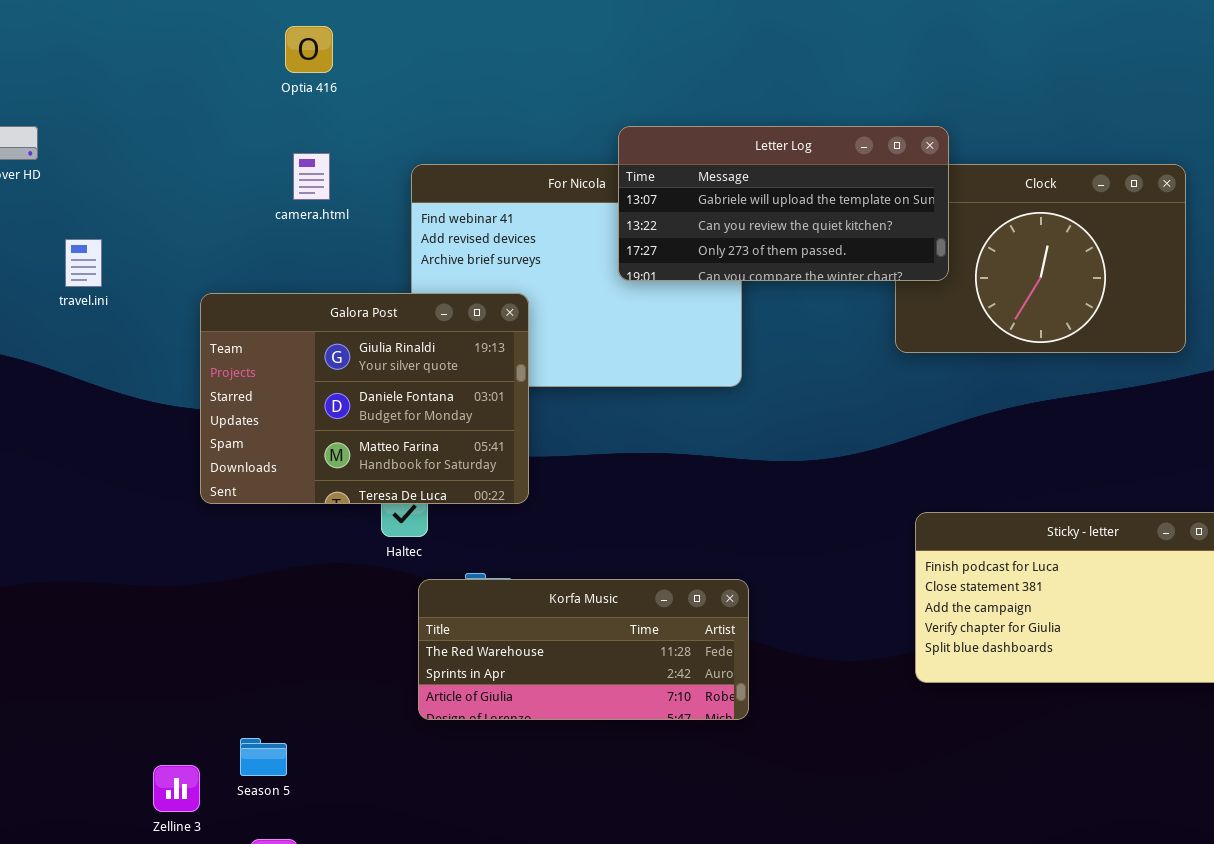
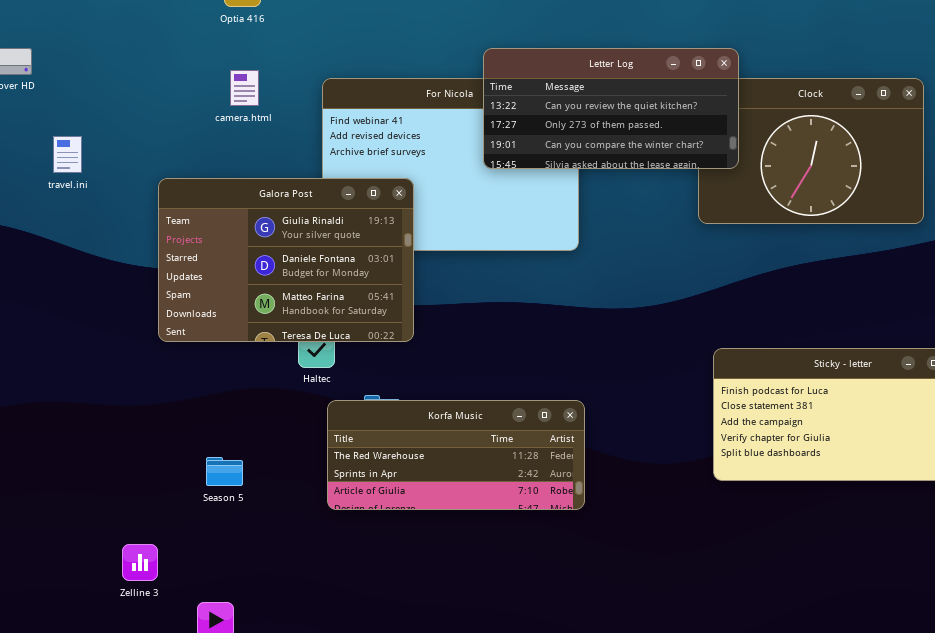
Letter Log: [618,126,949,281] -> [483,48,739,169], scrolled down 1 row
Season 5: [240,738,287,776] -> [206,457,243,486], moved

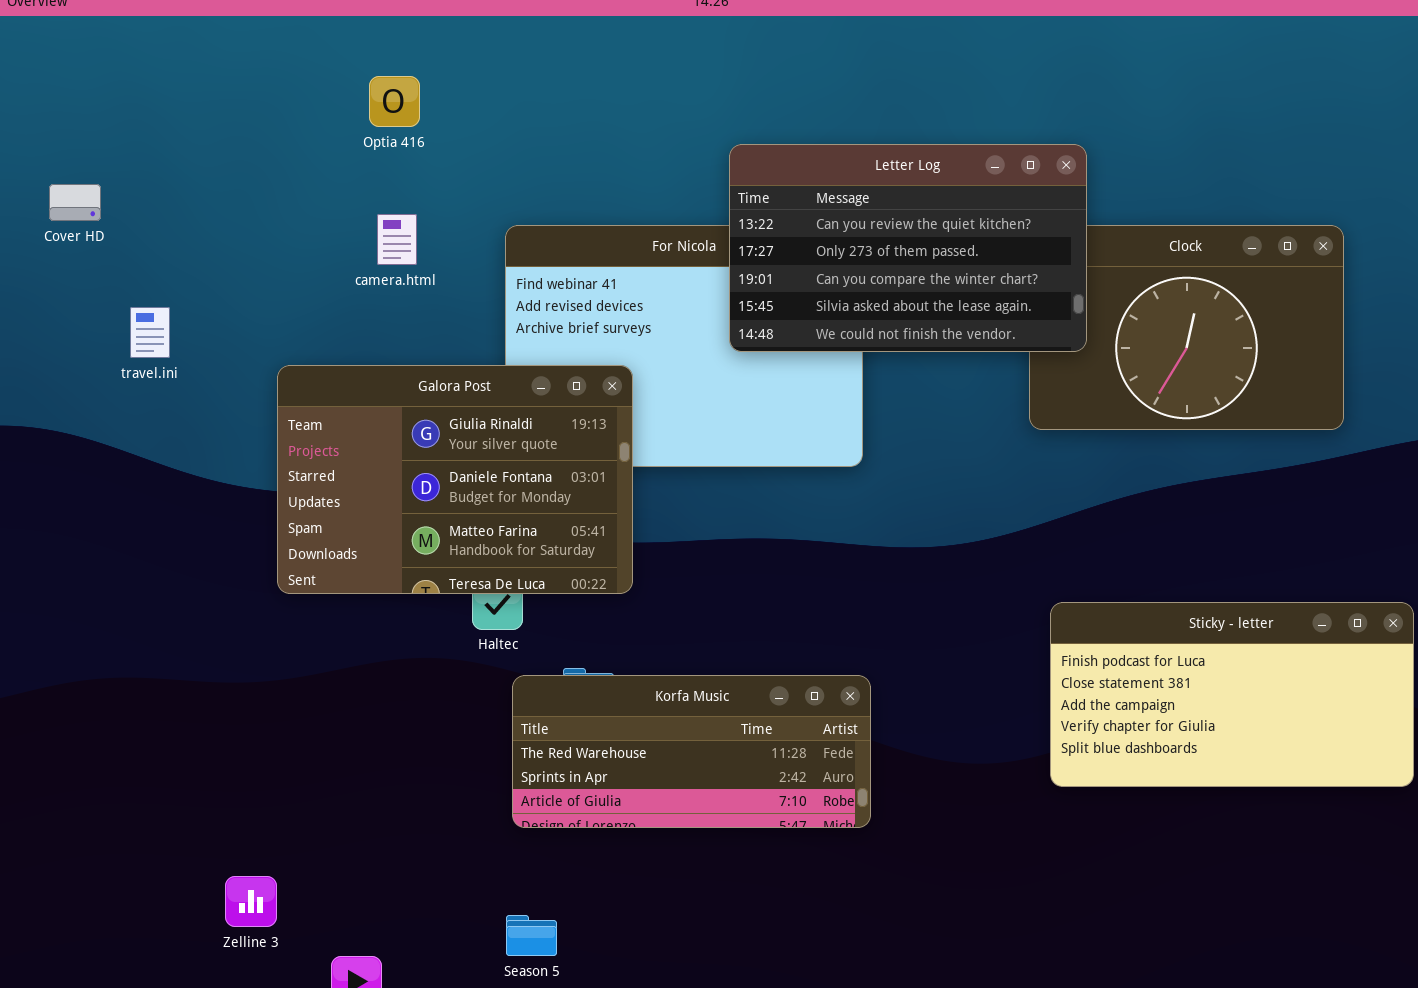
Letter Log: [483,48,739,169] -> [729,144,1087,352], resized
Season 5: [206,457,243,486] -> [506,915,557,956], moved

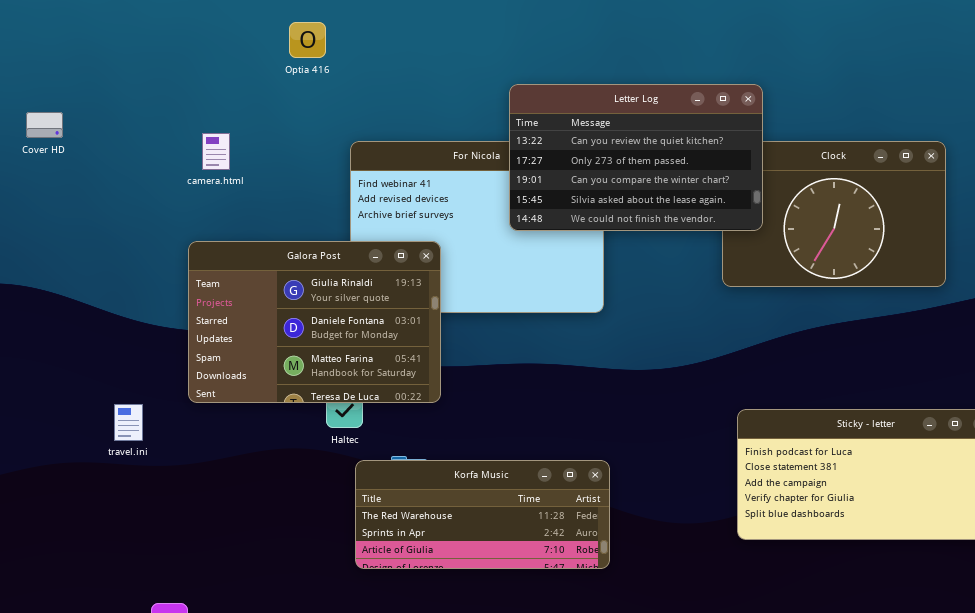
Optia 416: [369,76,420,127] -> [289,22,326,58], moved
camera.html: [377,214,417,265] -> [202,133,230,170], moved
travel.ini: [130,307,170,358] -> [114,404,143,441], moved

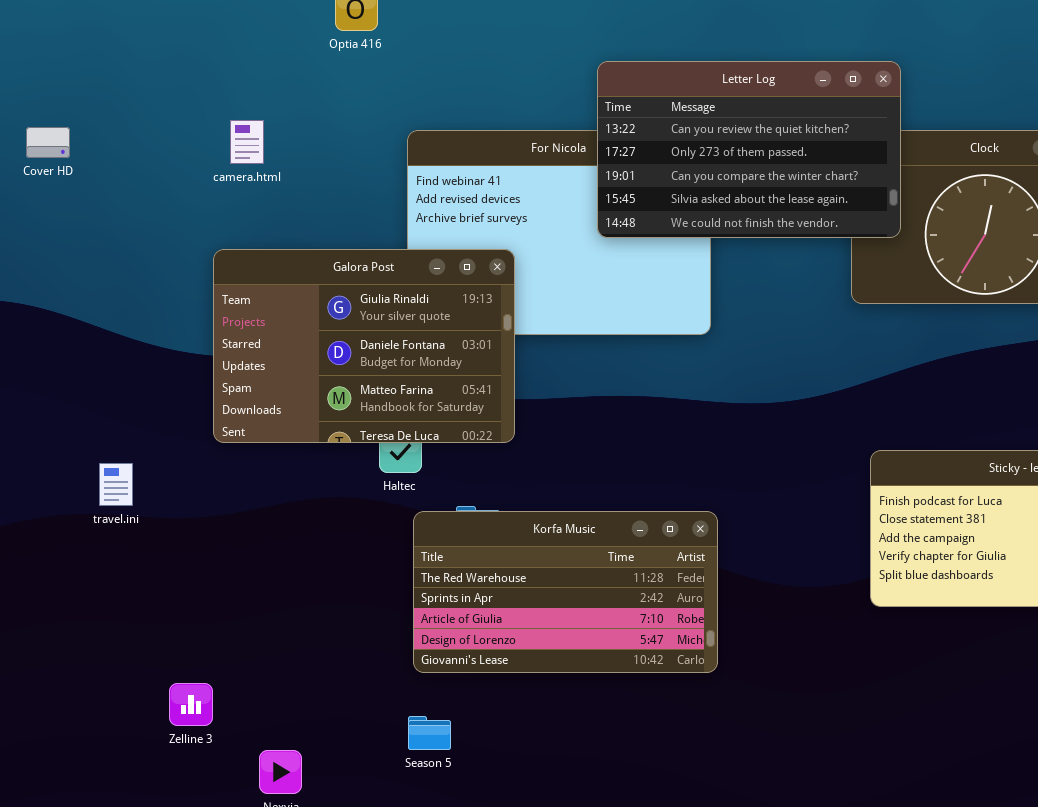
Cover HD: [26,112,63,138] -> [26,127,70,158], moved
travel.ini: [114,404,143,441] -> [99,463,133,506], moved
Korfa Music: [355,460,610,569] -> [413,511,718,673], resized

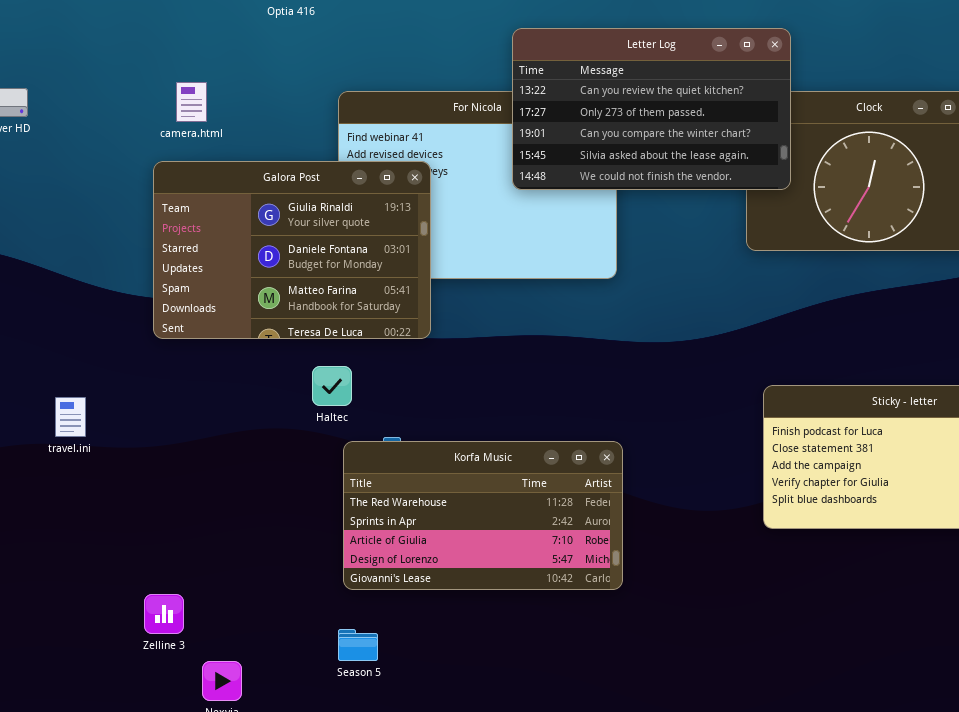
Galora Post: [213,249,515,443] -> [153,161,431,339], moved
Zelline 3: [169,683,213,726] -> [144,594,184,634], moved

